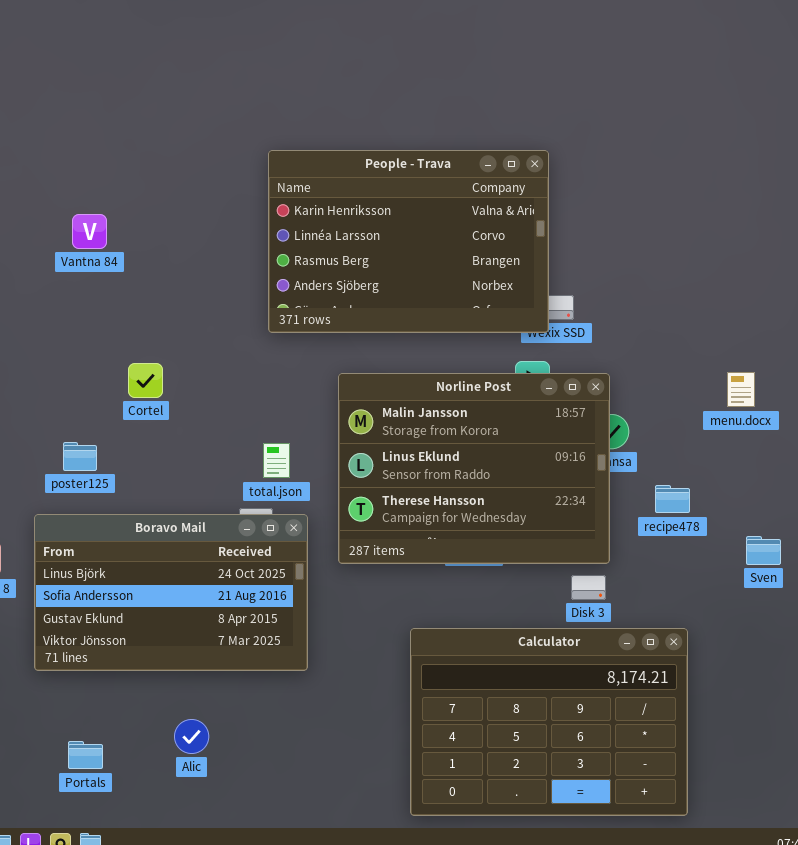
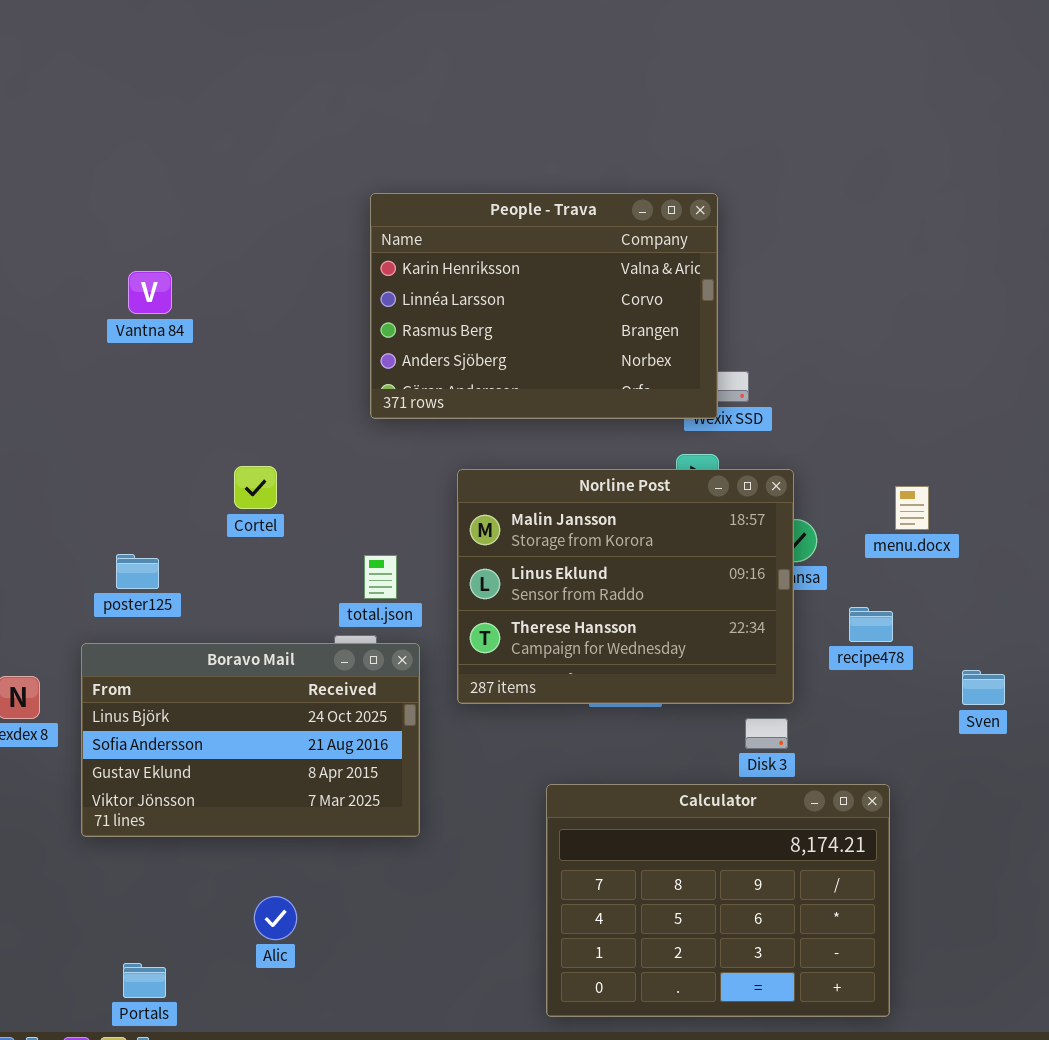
Cortel: [128,363,163,398] -> [234,466,277,509], moved
menu.docx: [727,372,755,407] -> [895,486,929,530], moved
Portals: [68,741,103,769] -> [123,963,166,998], moved

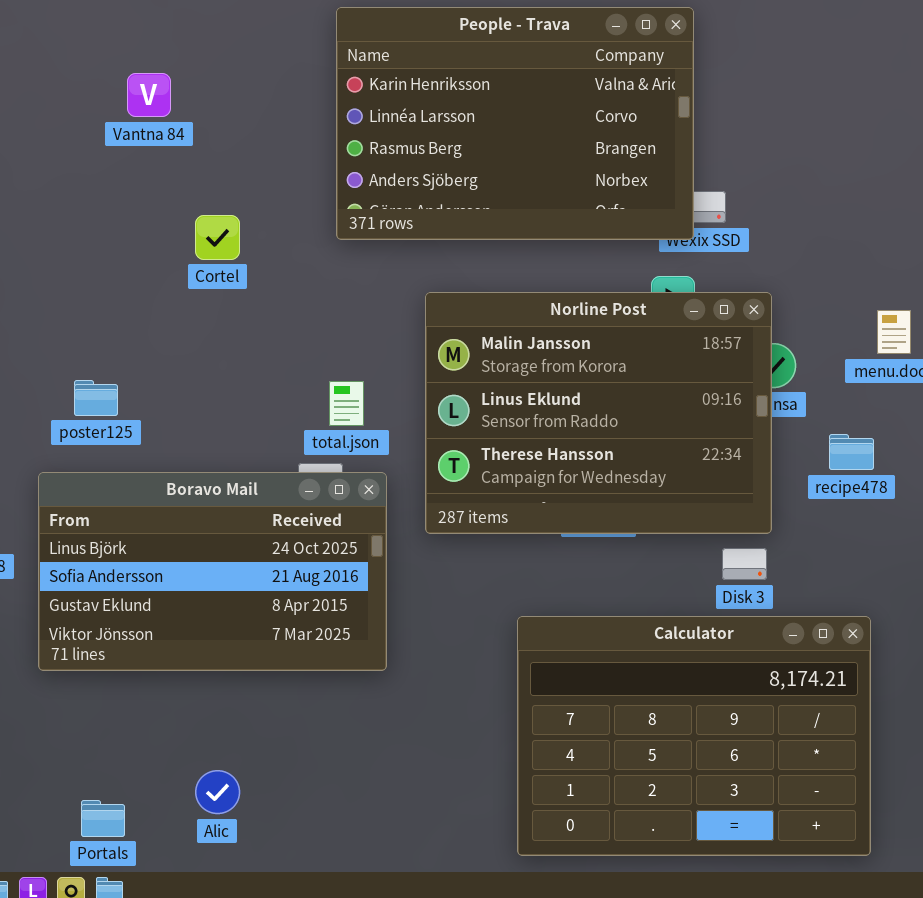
Vantna 84: [128,271,172,314] -> [127,73,171,117], moved
Cortel: [234,466,277,509] -> [195,215,240,260], moved
Alic: [254,896,297,940] -> [195,770,240,814], moved

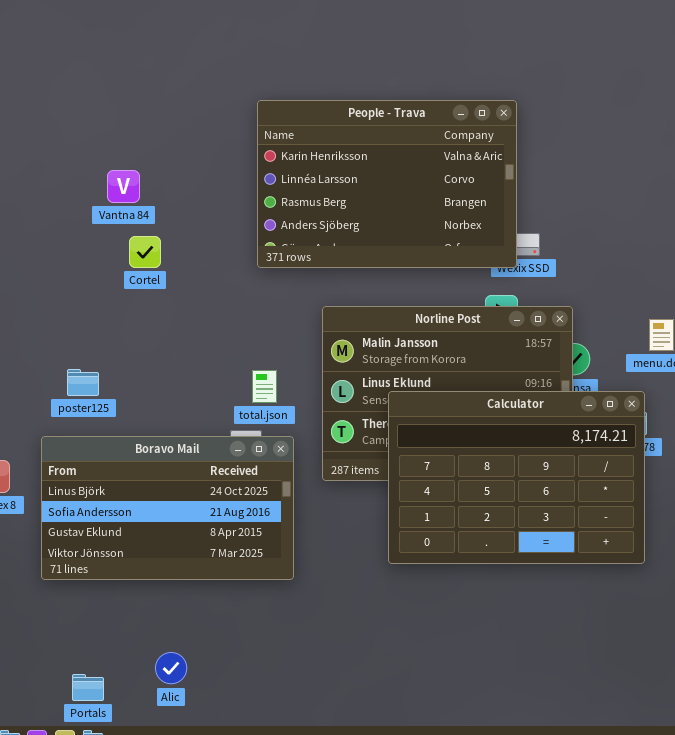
Vantna 84: [127,73,171,117] -> [107,170,140,203], moved
Cortel: [195,215,240,260] -> [129,236,161,268], moved
Calculator: [517,616,871,856] -> [388,391,645,564], moved

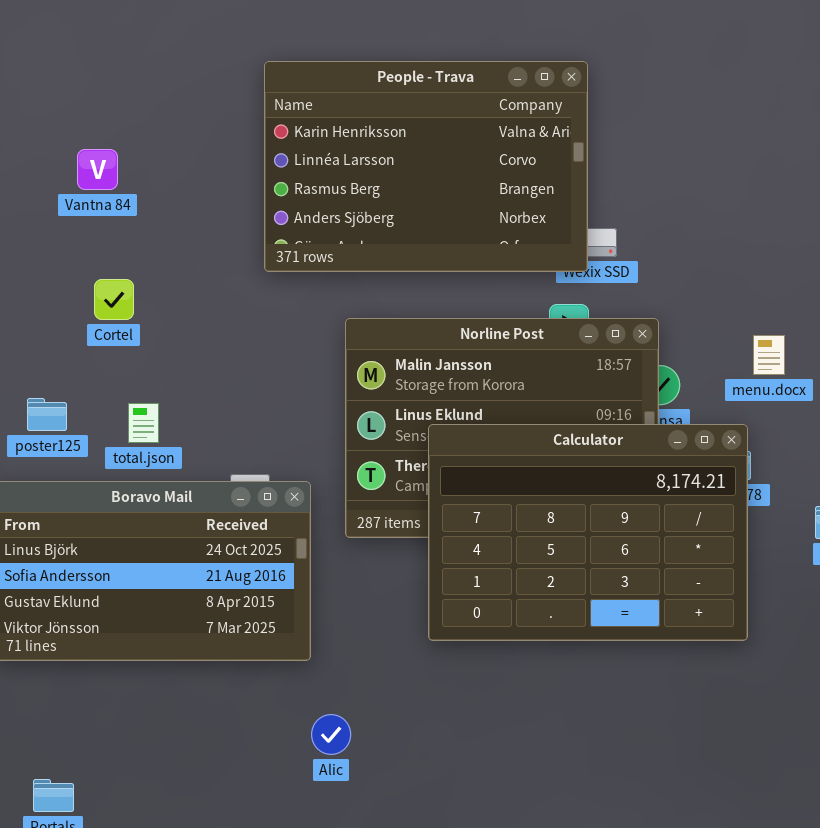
Cortel: [129,236,161,268] -> [94,279,134,320], moved
total.json: [252,370,277,403] -> [128,403,159,443], moved
Alic: [155,652,187,684] -> [311,714,351,755], moved

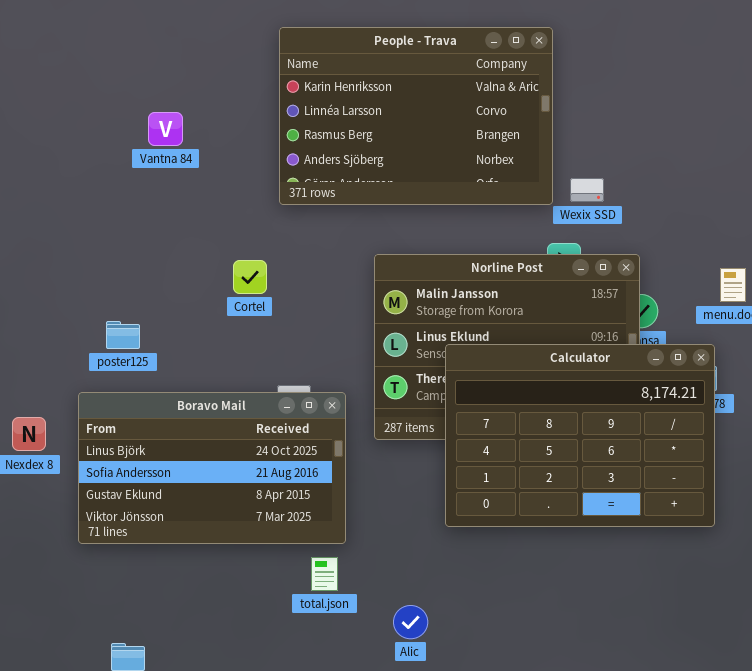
People - Trava: [264,61,588,272] -> [279,27,553,205], moved
Cortel: [94,279,134,320] -> [233,260,267,294], moved
total.json: [128,403,159,443] -> [311,557,338,591], moved
Alic: [311,714,351,755] -> [393,605,428,639], moved

